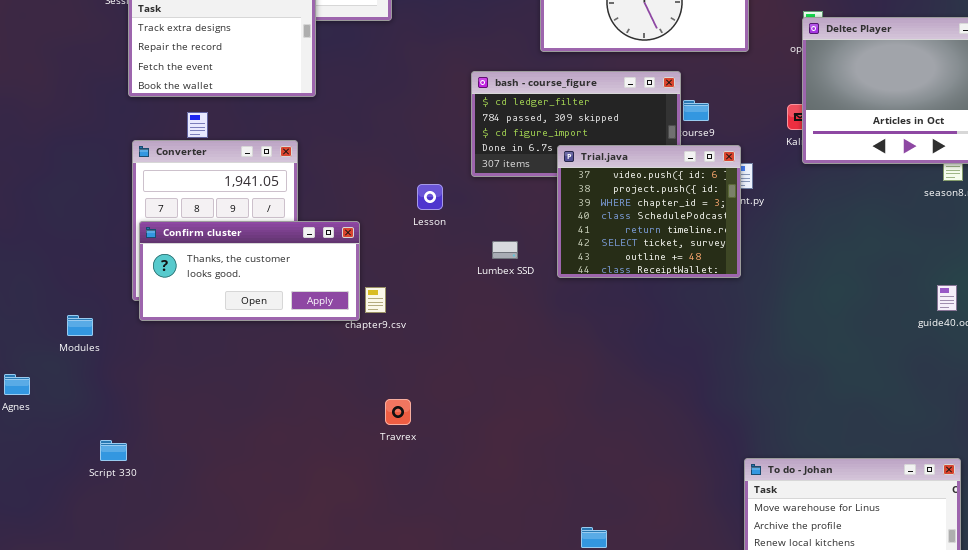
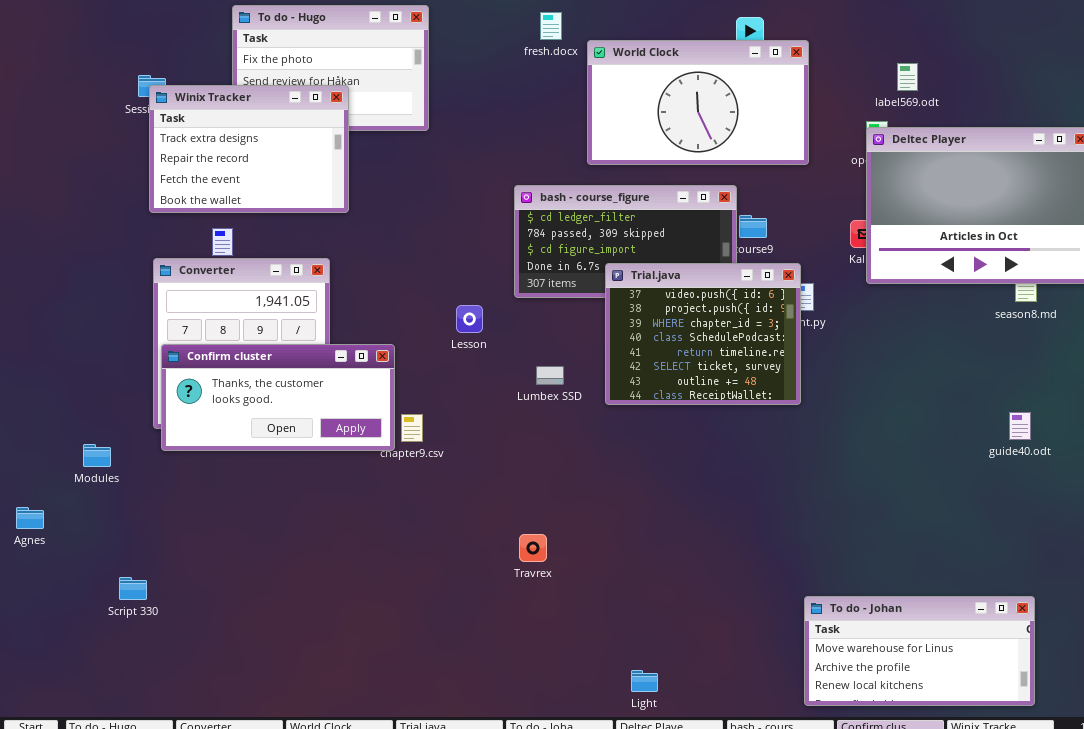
Travrex: [385,399,411,425] -> [519,534,547,562], moved

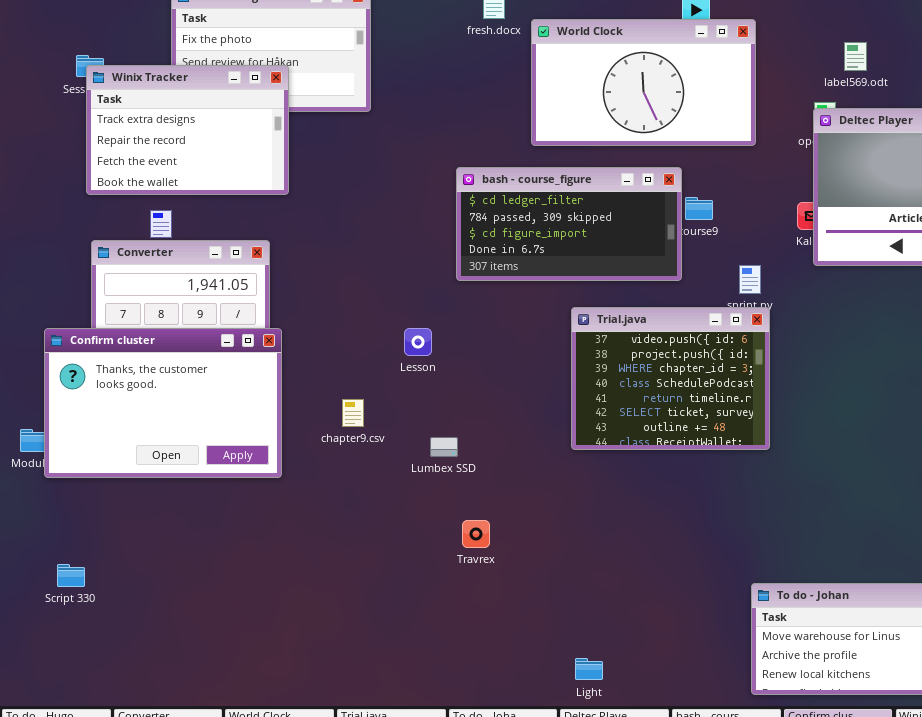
Trial.java: [605,263,801,405] -> [571,307,770,450], moved
Lesson: [456,305,483,333] -> [404,328,432,356], moved
Confirm cluster: [161,344,395,451] -> [44,328,282,478], moved, resized
Lumbex SSD: [536,366,564,385] -> [430,437,458,457], moved

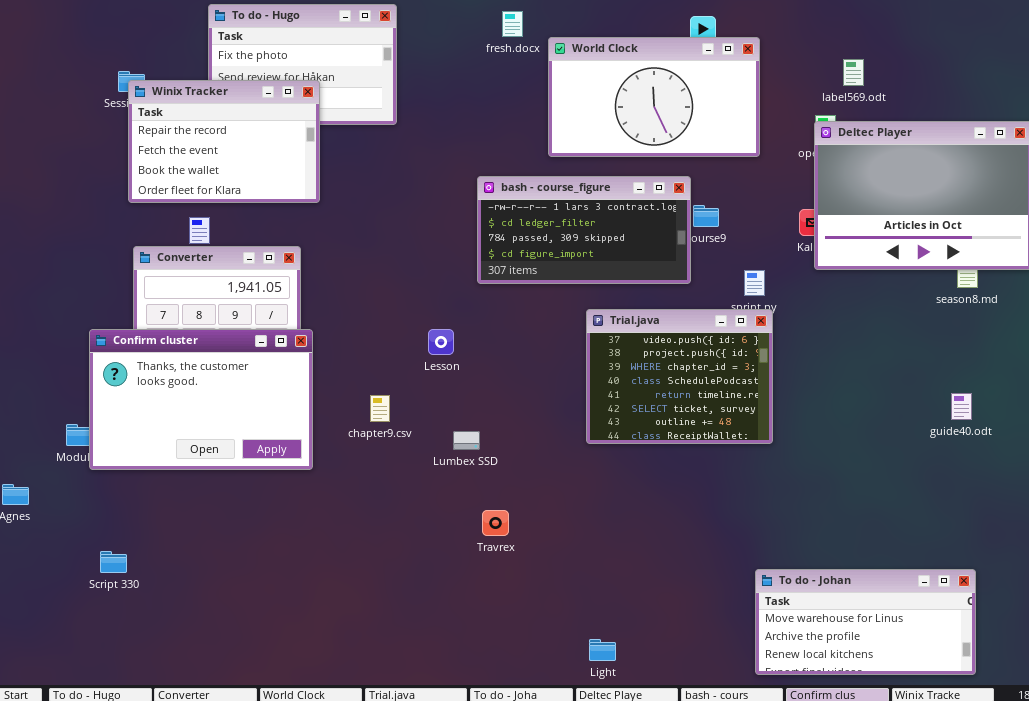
Winix Tracker: [86,65,289,195] -> [128,80,320,203], scrolled down 1 row
bash - course_figure: [456,167,682,281] -> [477,176,691,284], scrolled up 1 row

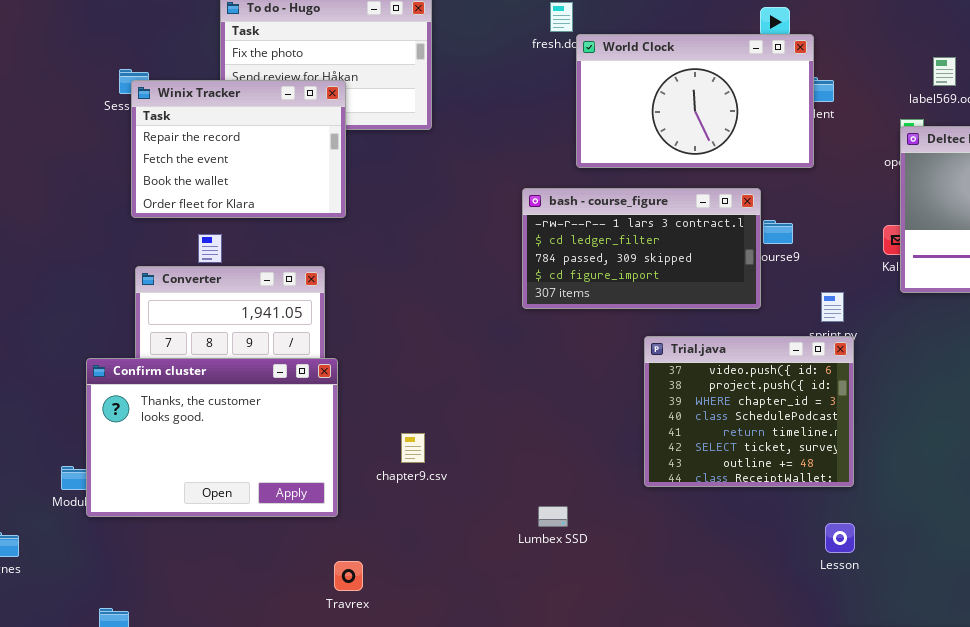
World Clock: [548,37,760,157] -> [576,34,814,168], moved
Lesson: [428,329,454,355] -> [825,523,855,553], moved
Lumbex SSD: [453,431,480,450] -> [538,506,568,527], moved
Travrex: [482,510,509,536] -> [334,561,363,591], moved

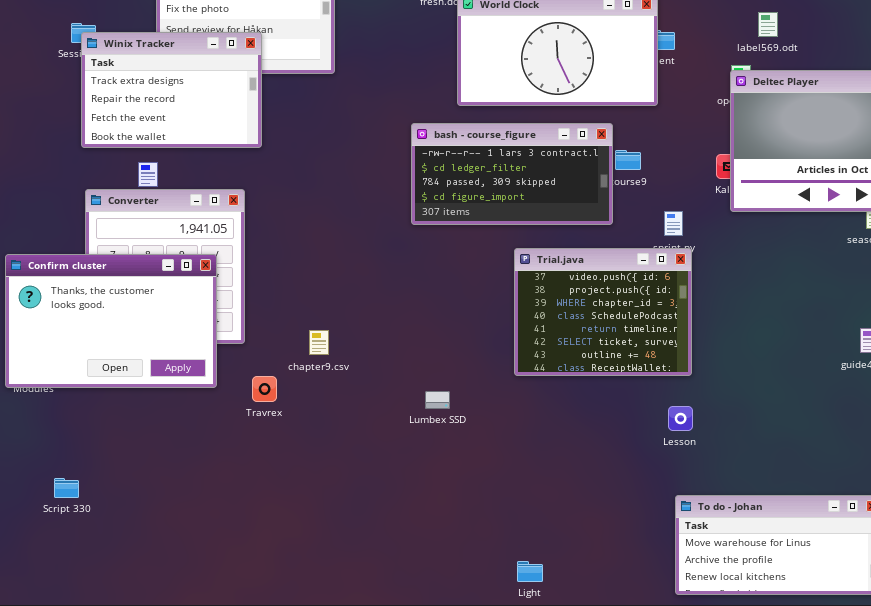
Winix Tracker: [131,80,346,218] -> [81,32,262,148], scrolled up 1 row
Confirm cluster: [86,358,338,517] -> [5,254,217,388], moved
Travrex: [334,561,363,591] -> [252,376,277,402], moved

